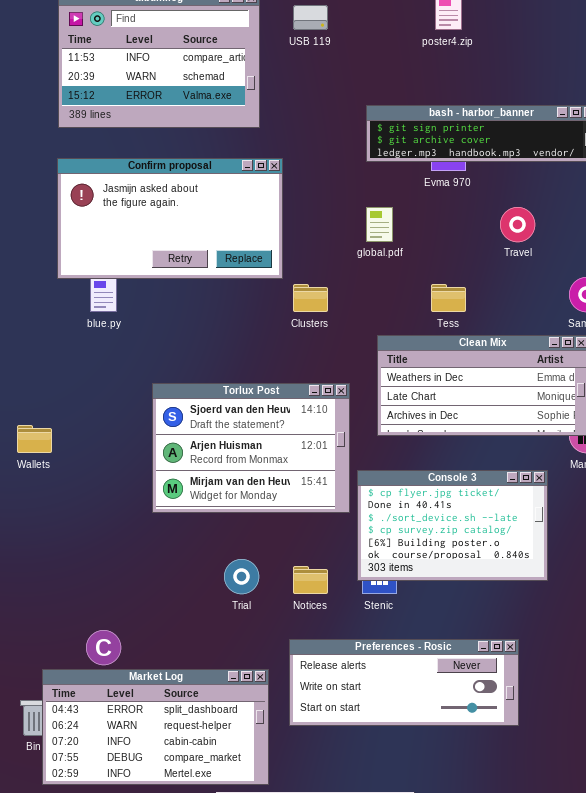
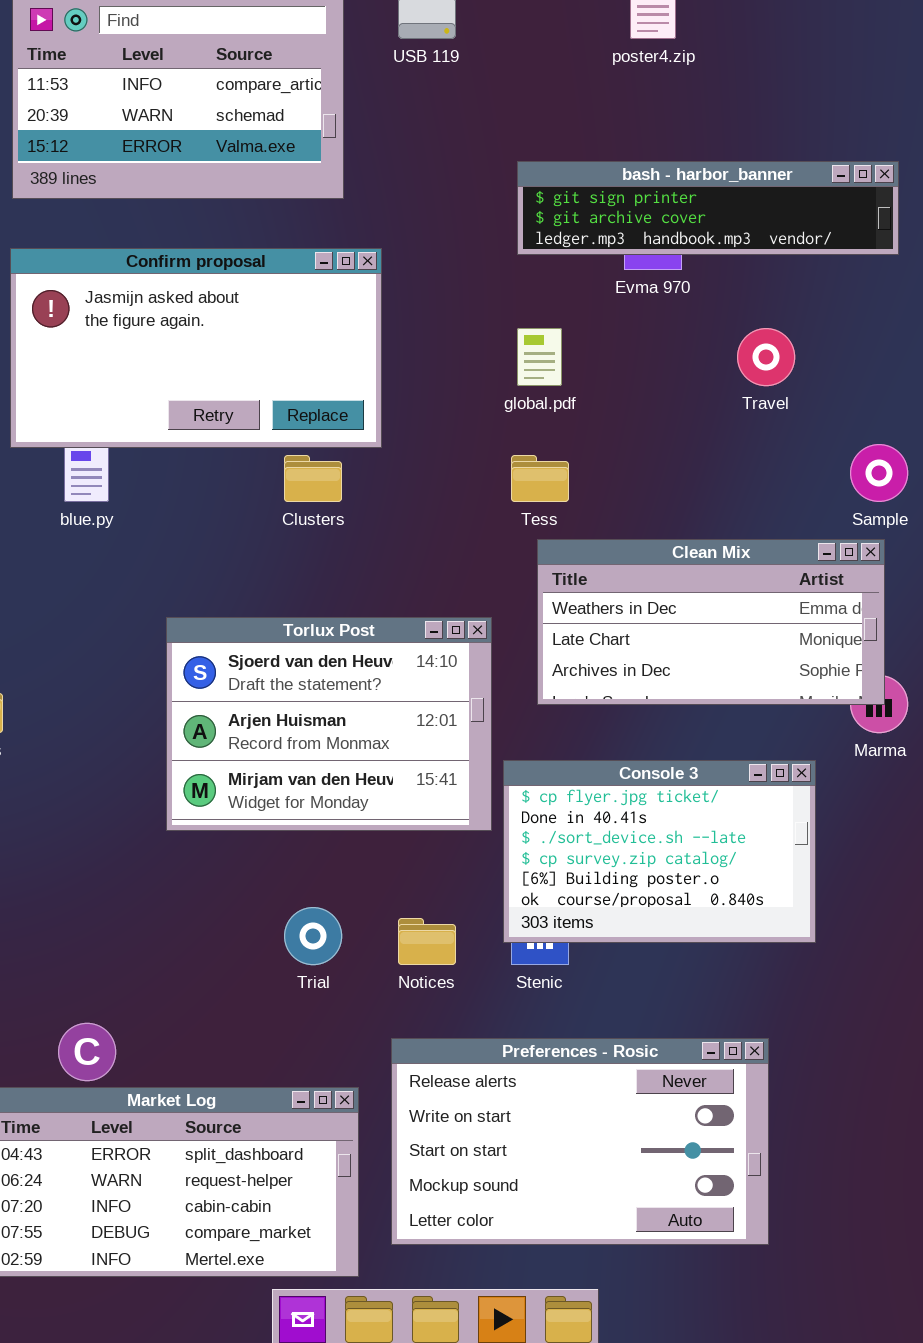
Clusters: [293,284,328,312] -> [284,455,342,502], moved
Tess: [431,284,466,312] -> [511,455,569,502], moved
Preferences - Rosic: [289,639,519,726] -> [391,1038,769,1245], resized

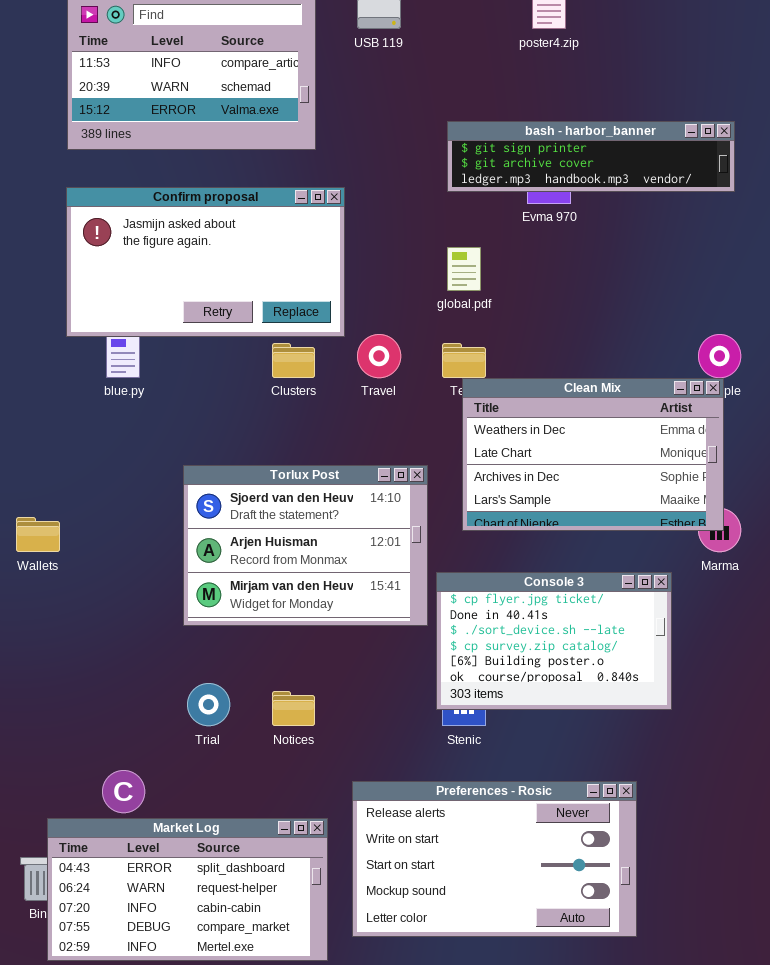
Travel: [737,328,795,386] -> [357,334,401,378], moved
Clean Mix: [537,539,885,705] -> [462,378,724,531], resized
Trial: [284,907,342,965] -> [187,683,230,726], moved
Notices: [398,918,456,965] -> [272,691,315,726], moved

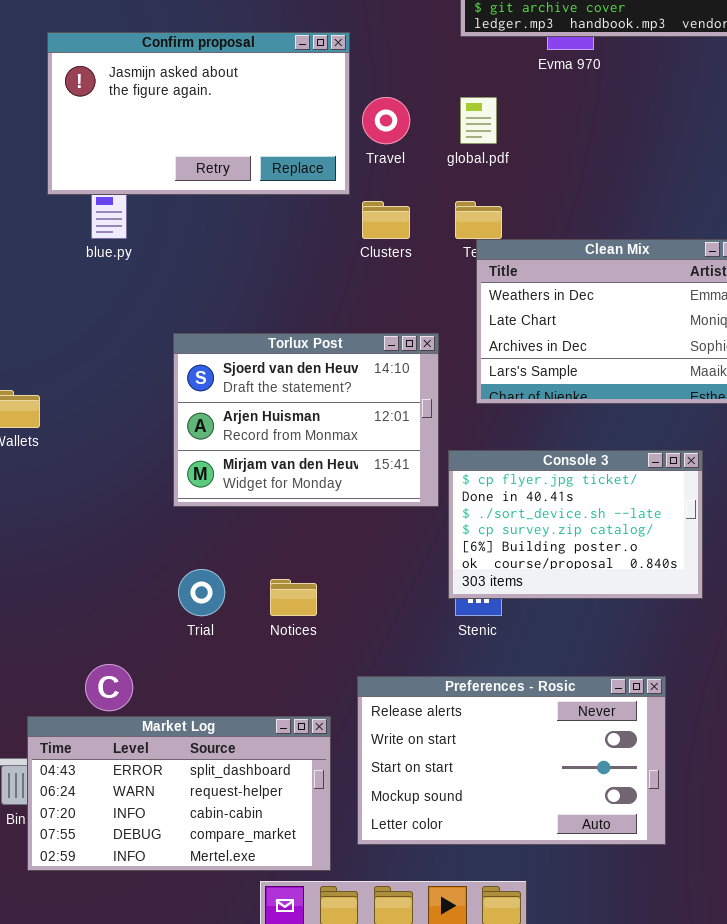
Travel: [357,334,401,378] -> [362,97,410,144], moved
Clusters: [272,343,315,378] -> [362,201,410,239], moved

